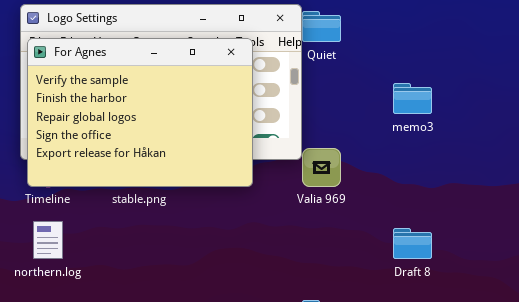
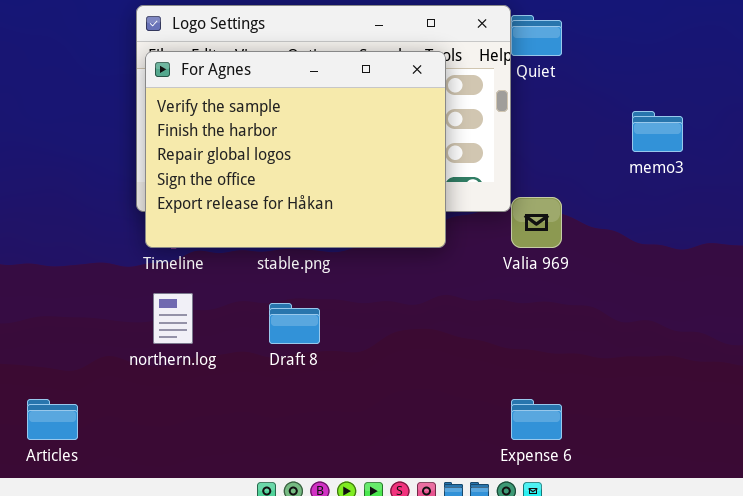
Draft 8: [393,228,432,259] -> [269,303,320,344], moved

